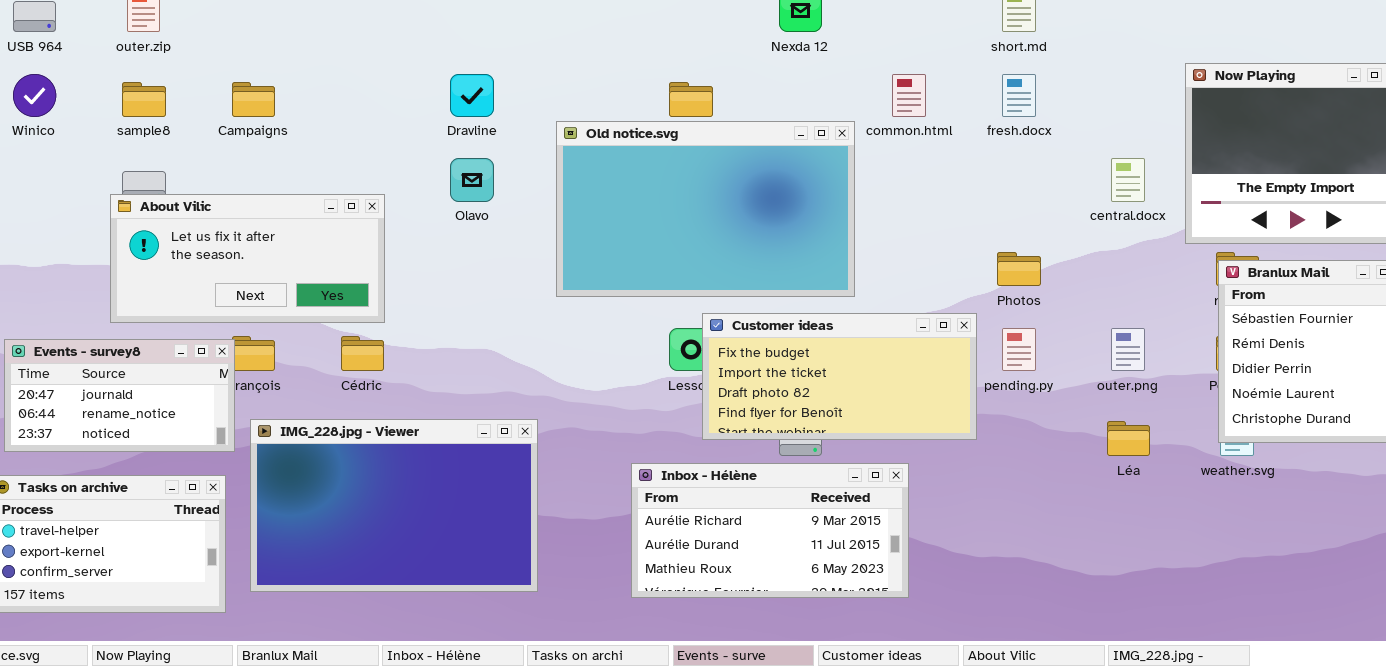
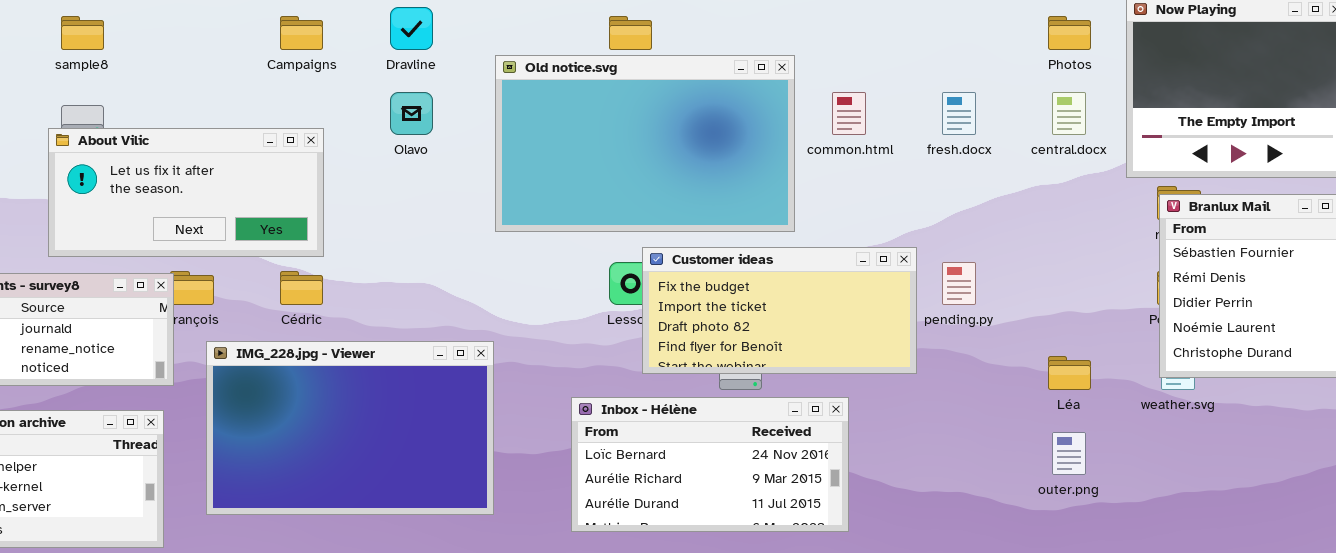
common.html: [892,74,926,117] -> [832,92,866,135], moved
fresh.docx: [1002,74,1036,117] -> [942,92,976,135], moved
Campaigns: [232,82,275,117] -> [280,16,323,50], moved
Photos: [997,252,1041,286] -> [1048,16,1091,50], moved
outer.png: [1111,328,1145,371] -> [1052,432,1086,475], moved
IMG_228.jpg - Viewer: [250,419,538,592] -> [206,341,494,515], moved
Inbox - Hélène: [631,463,909,598] -> [571,397,849,532], scrolled up 1 row

